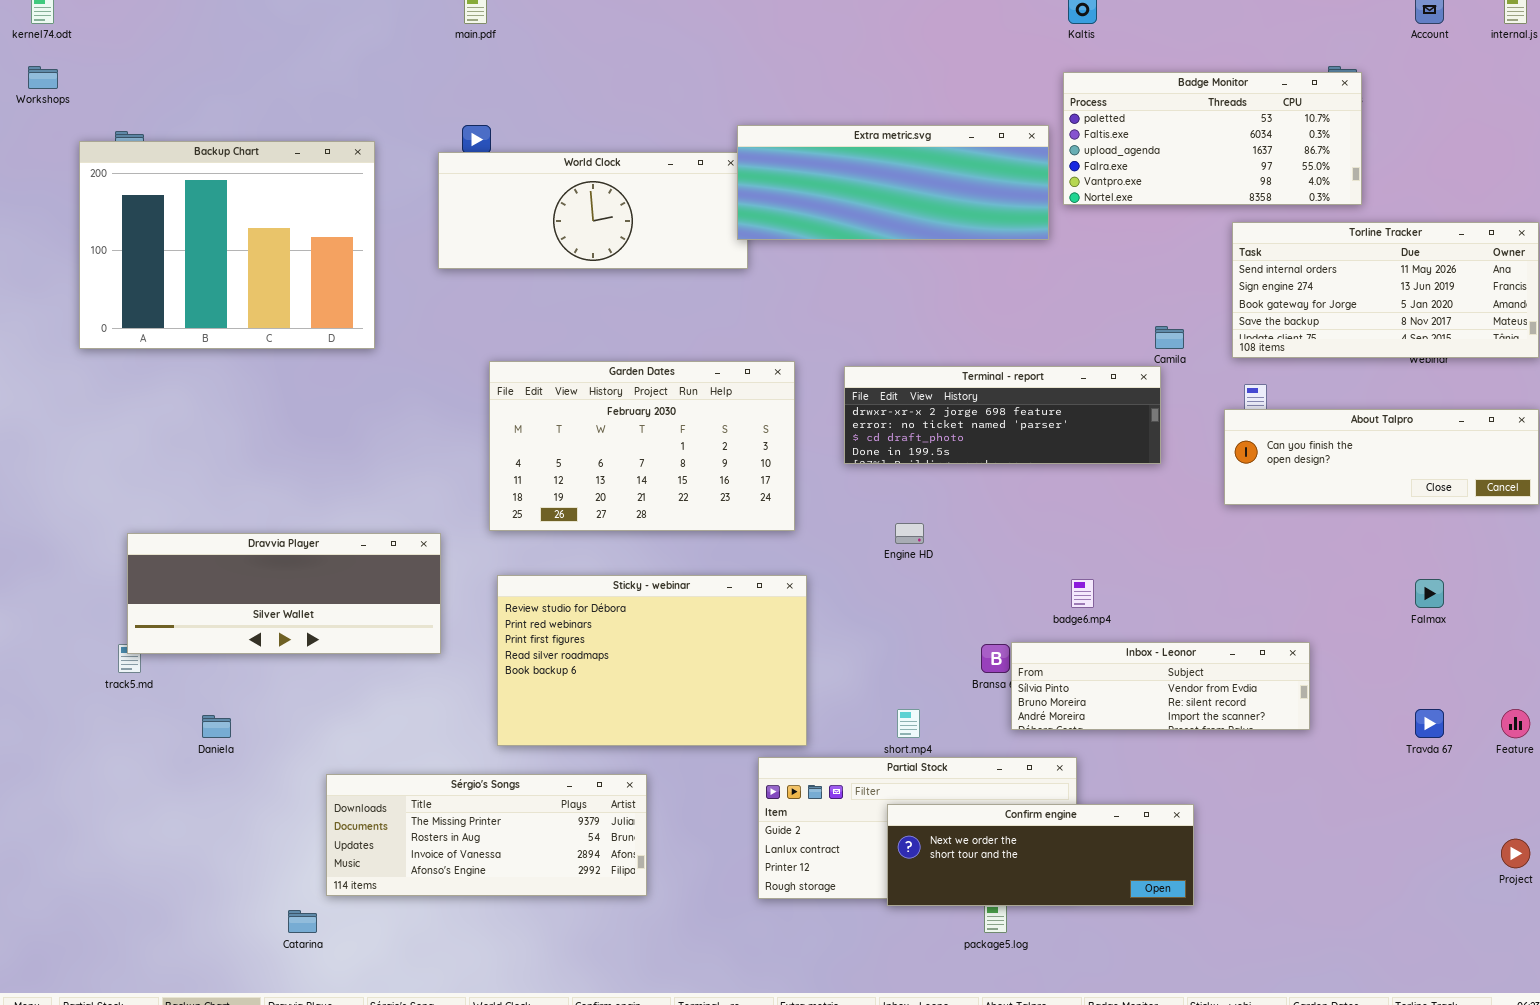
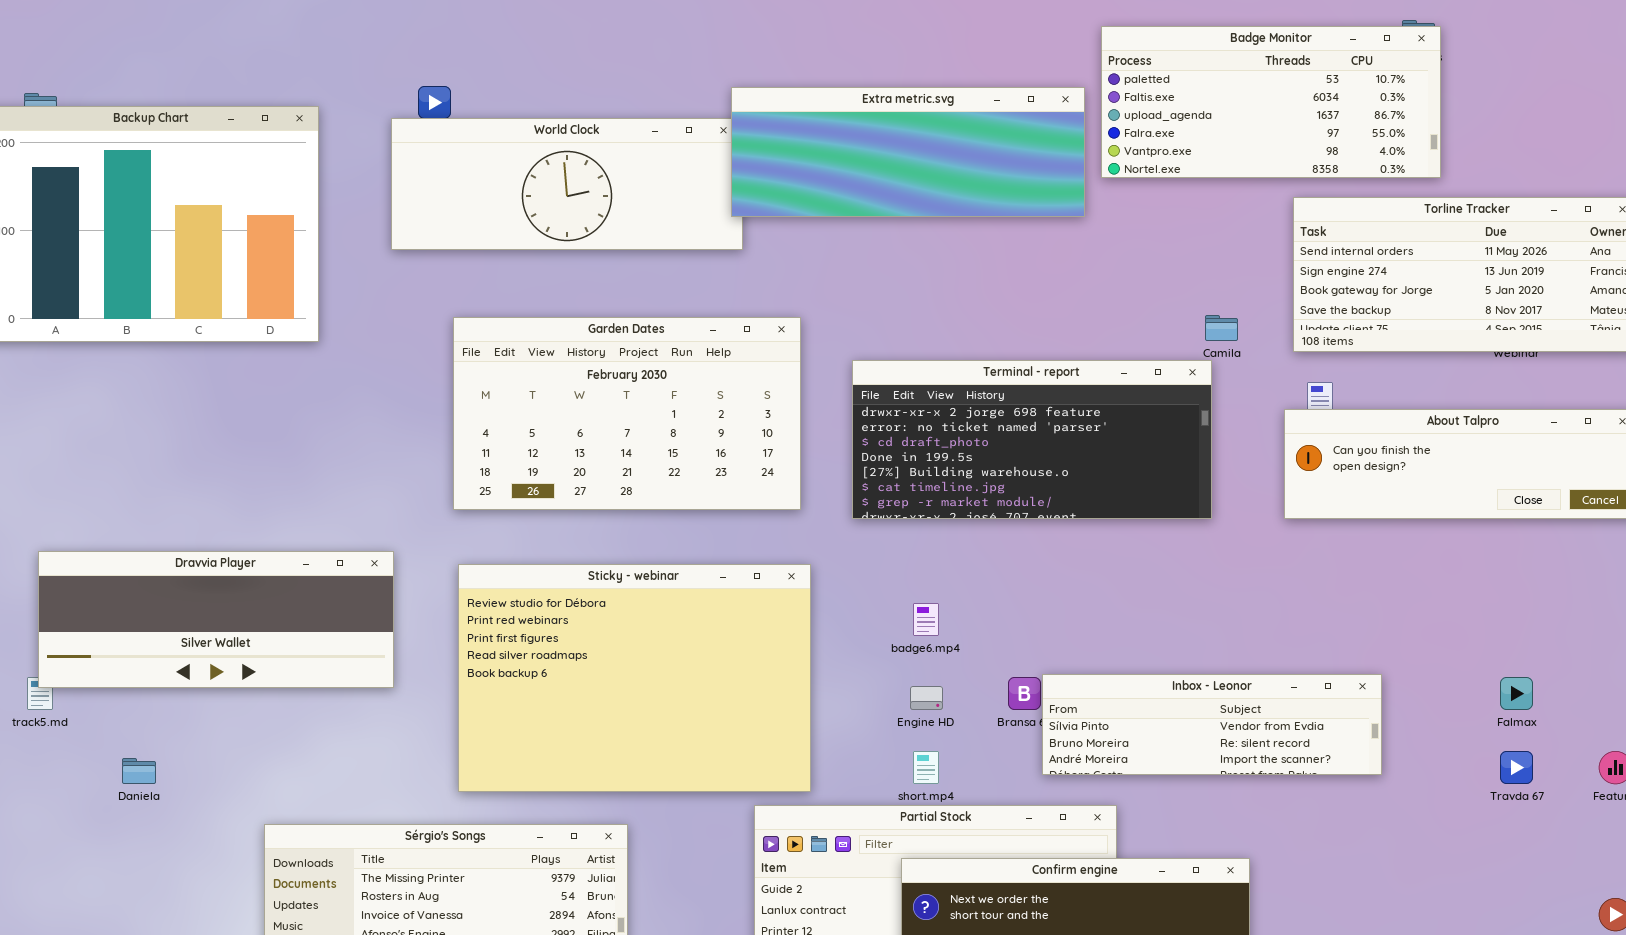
Garden Dates: [489,361,795,531] -> [453,317,801,510], moved
Terminal - report: [844,366,1161,464] -> [852,360,1212,519], resized
Engine HD: [895,523,924,544] -> [910,686,943,710], moved
Sticky - webinar: [497,575,807,746] -> [458,564,811,792], resized
badge6.mp4: [1071,579,1094,608] -> [913,603,939,636], moved
Falmax: [1415,579,1444,608] -> [1500,677,1533,710], moved

